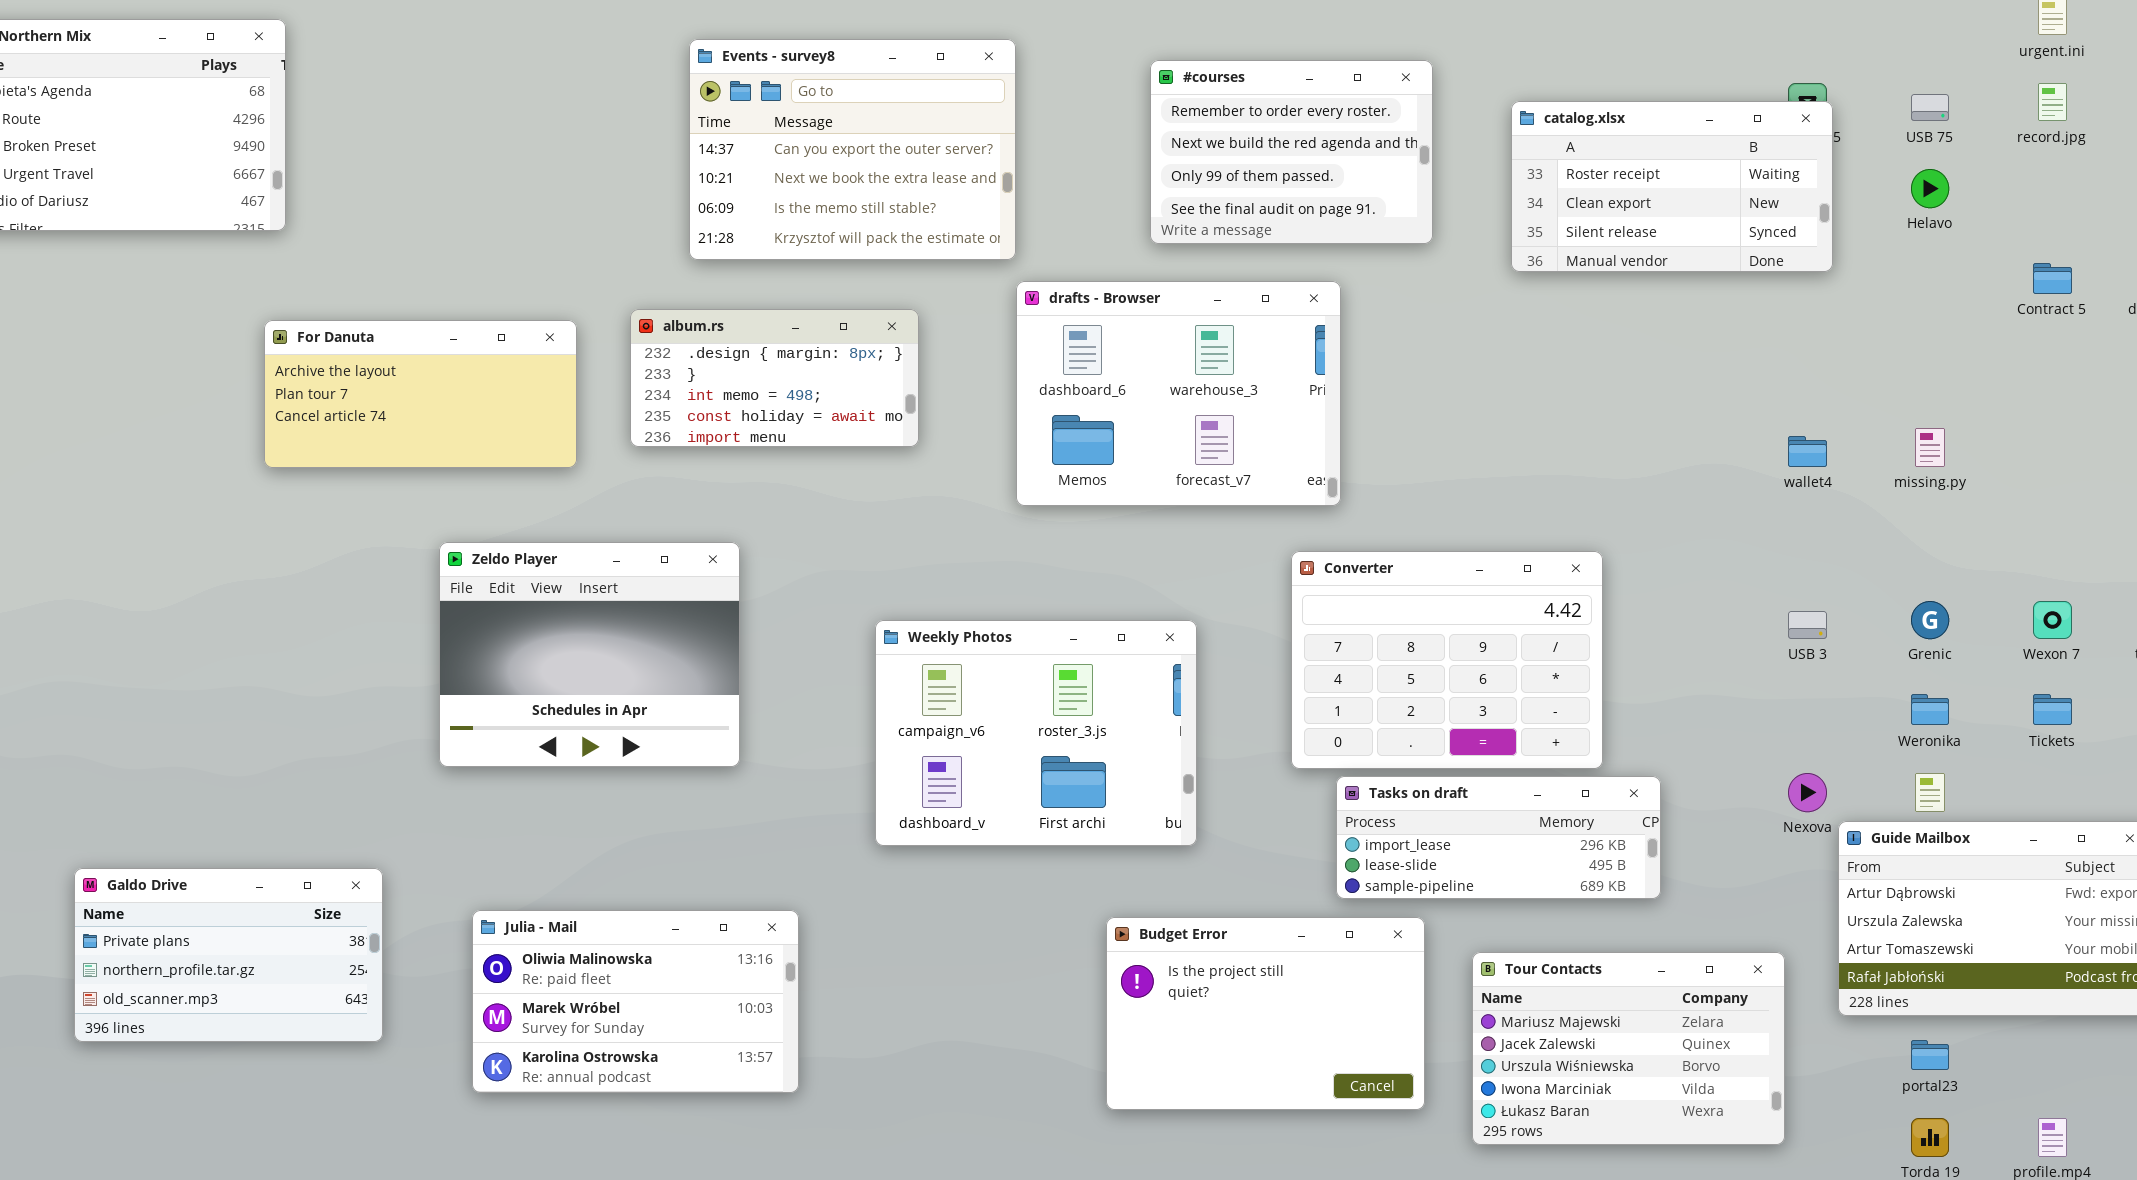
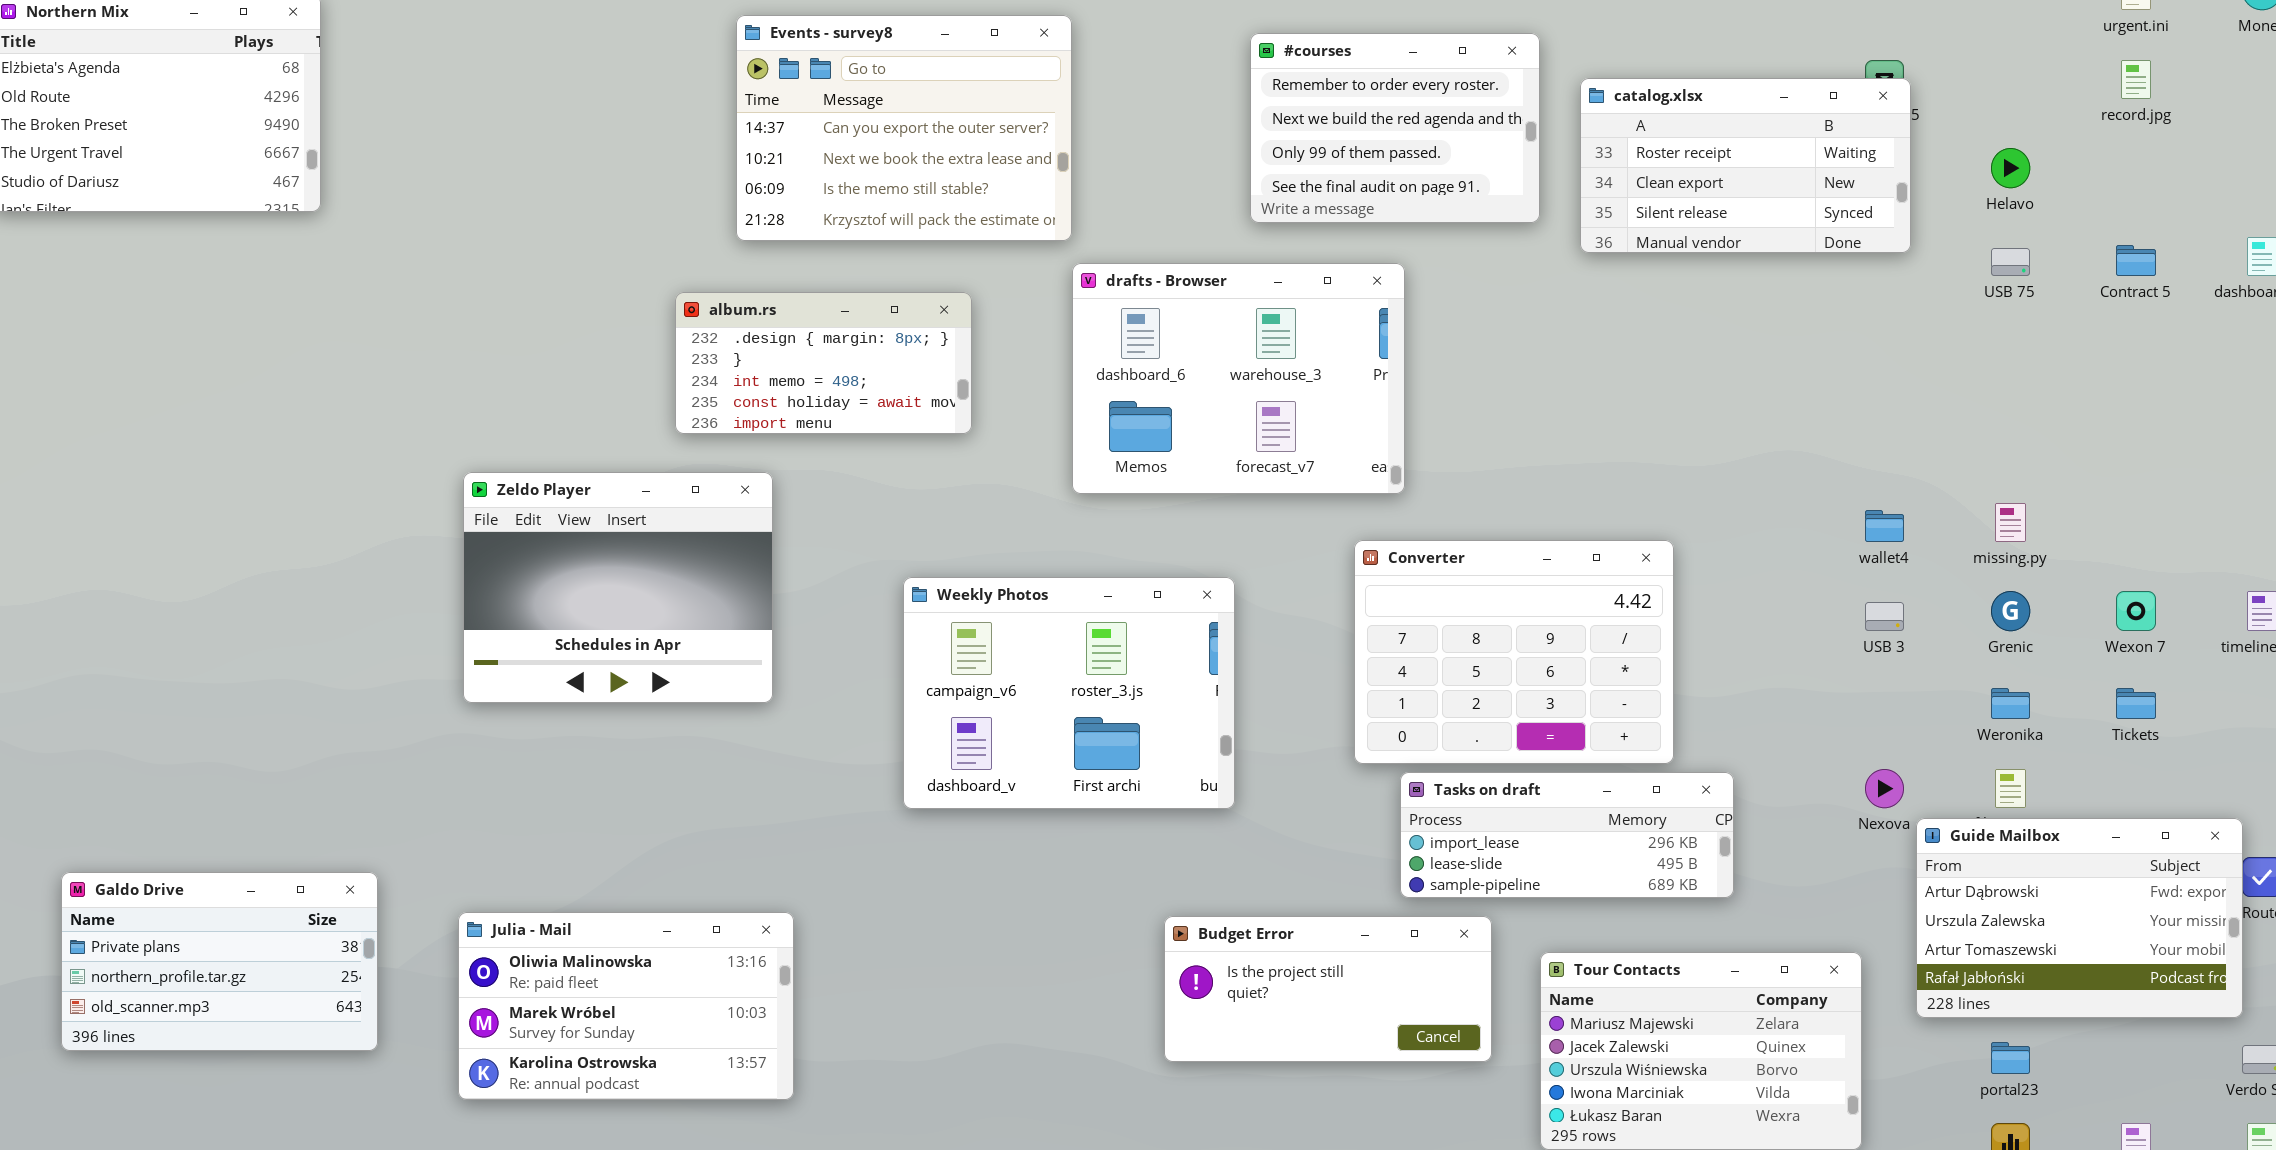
#courses: [1150,60,1433,244] -> [1250,33,1540,223], moved
USB 75: [1911,94,1949,121] -> [1991,248,2030,276], moved
For Danuta: [264,320,577,468] -> none, closed
missing.py: [1915,428,1945,467] -> [1995,503,2026,542], moved
wallet4: [1788,436,1827,467] -> [1865,510,1904,542], moved
Zeldo Player: [439,542,740,767] -> [463,472,773,703], moved
Weekly Photos: [875,620,1197,846] -> [903,577,1235,809], moved
Galdo Drive: [74,868,383,1042] -> [61,872,378,1051], moved
Julia - Mail: [472,910,799,1093] -> [458,912,794,1100], moved
Budget Error: [1106,917,1425,1110] -> [1164,916,1492,1062], resized

